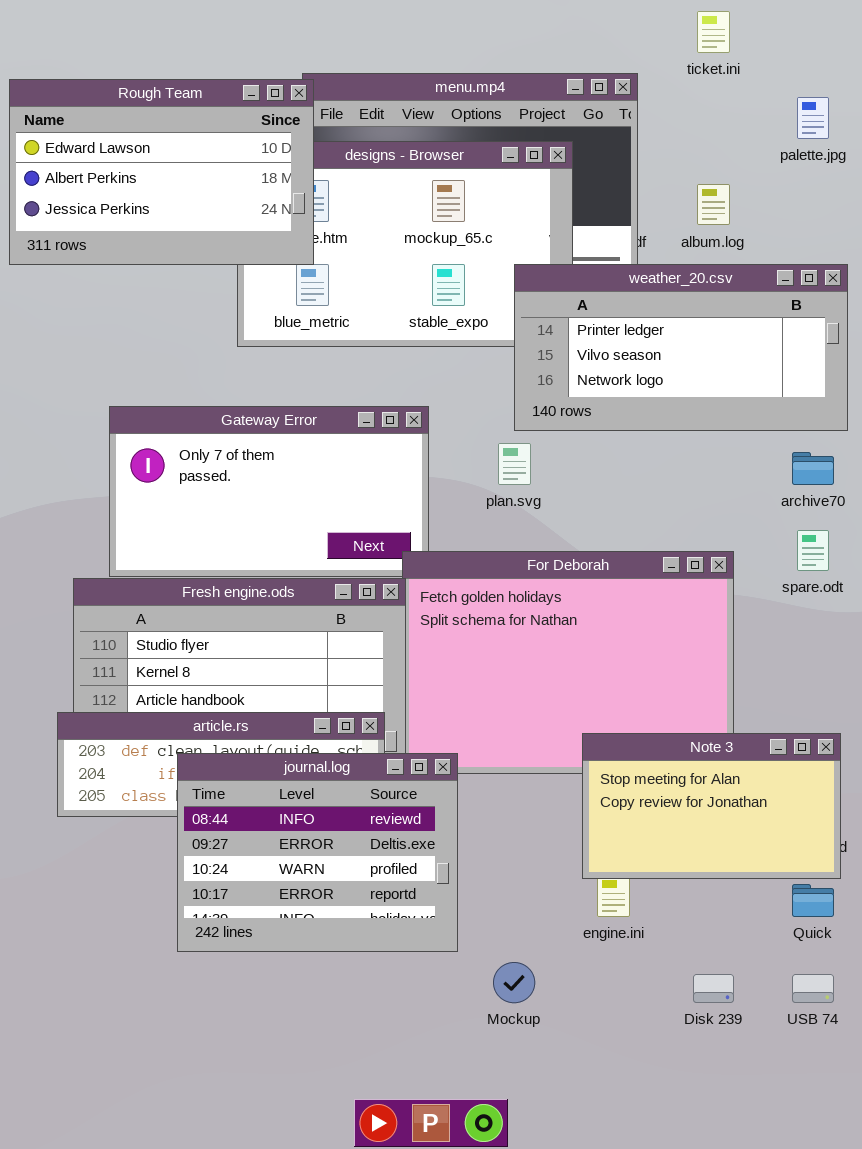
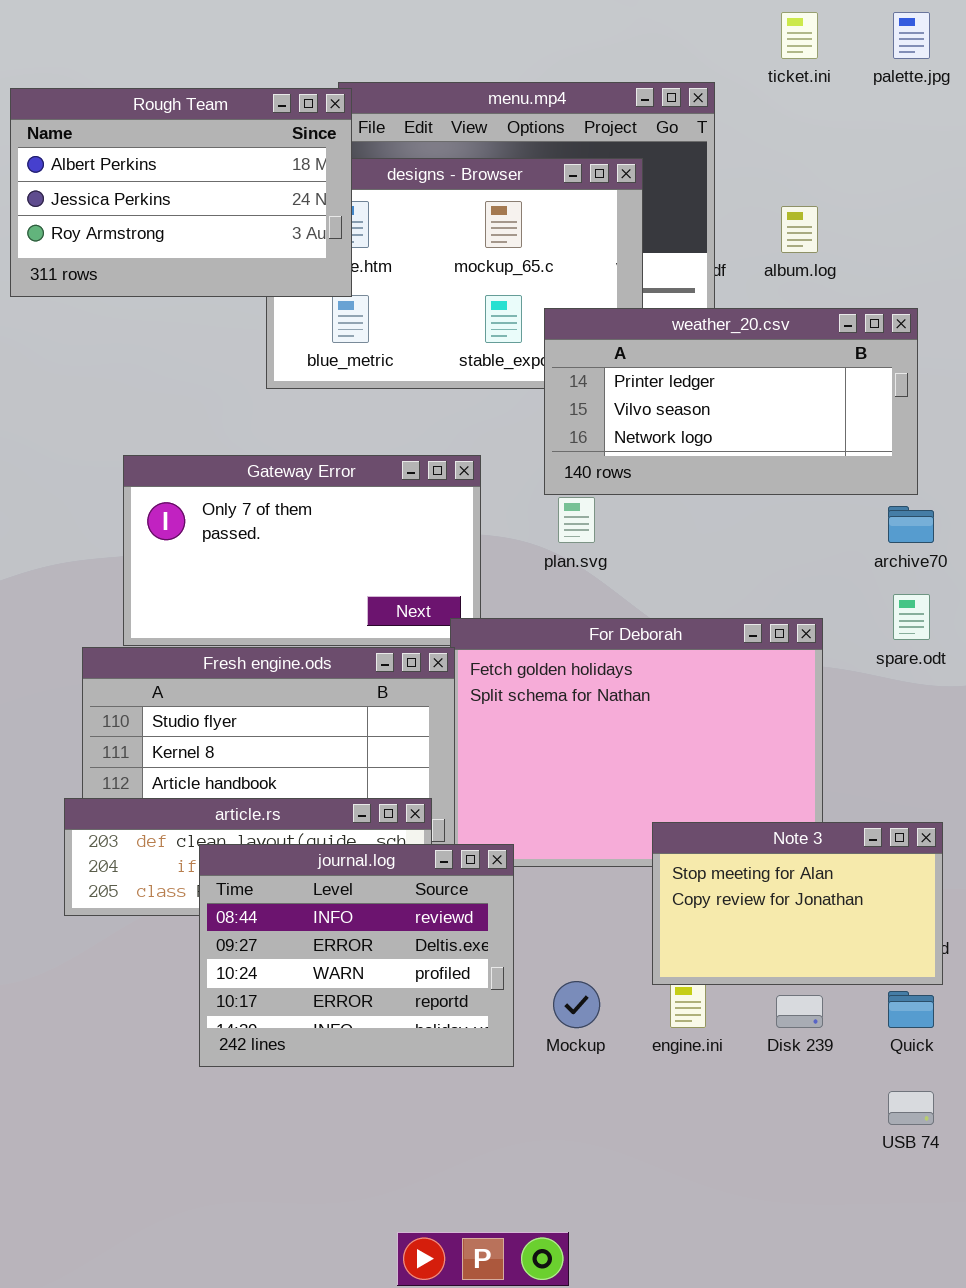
Rough Team: [9,79,314,265] -> [10,88,352,297], scrolled down 1 row
palette.jpg: [797,97,829,139] -> [893,12,930,59], moved
weather_20.csv: [514,264,848,431] -> [544,308,918,495], moved
Mockup: [493,962,535,1003] -> [553,981,600,1028], moved
Disk 239: [693,974,734,1003] -> [776,995,823,1028], moved

